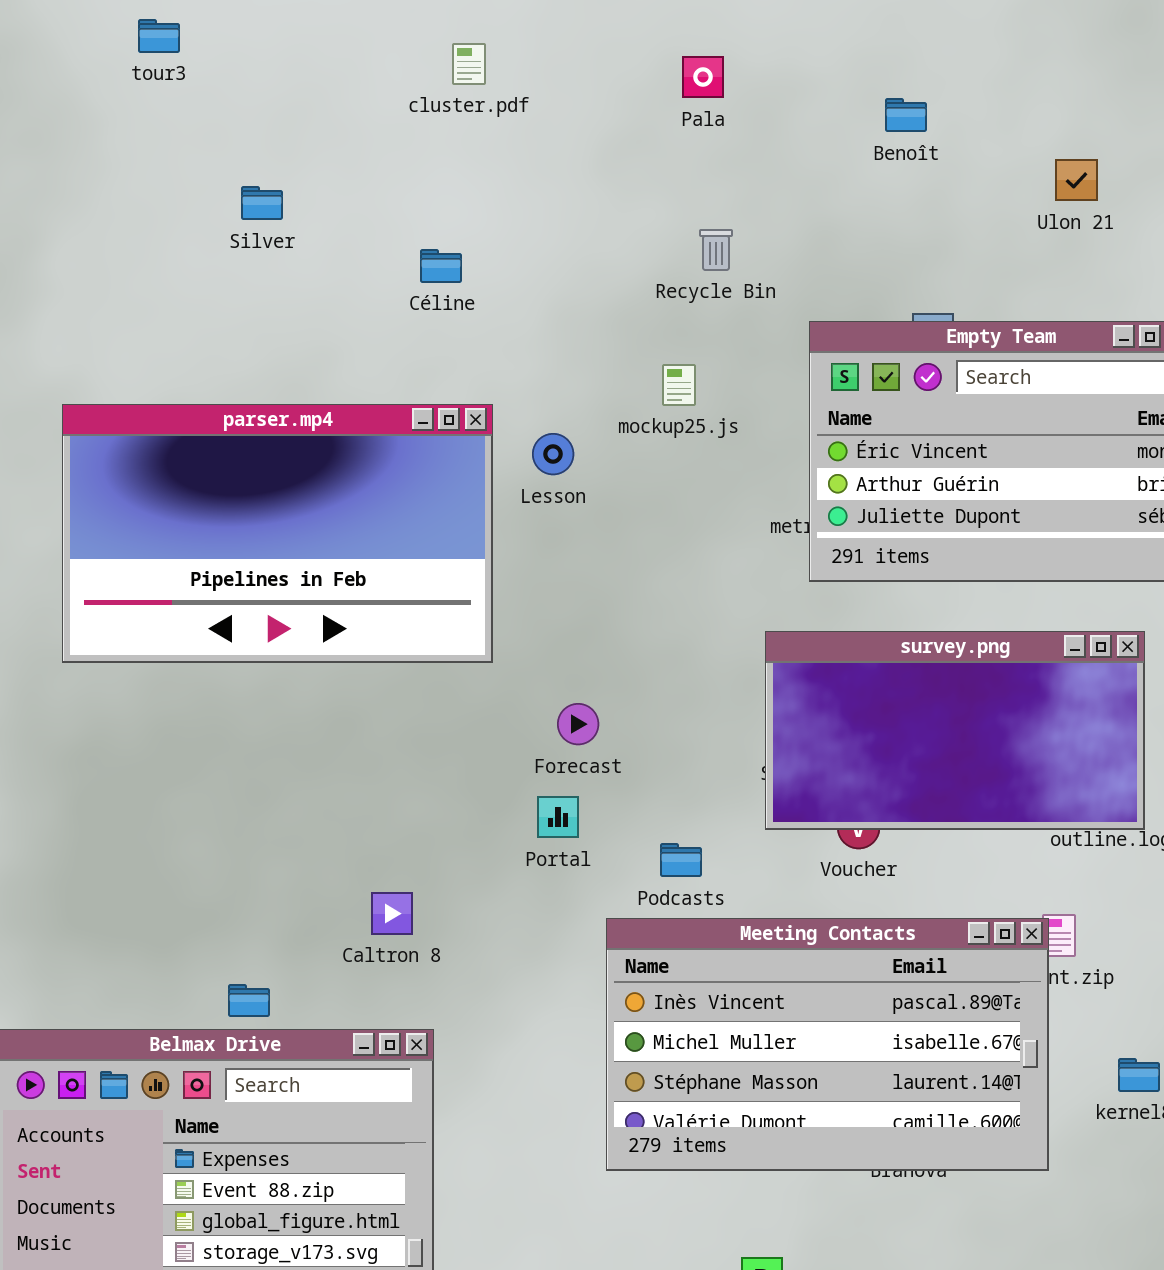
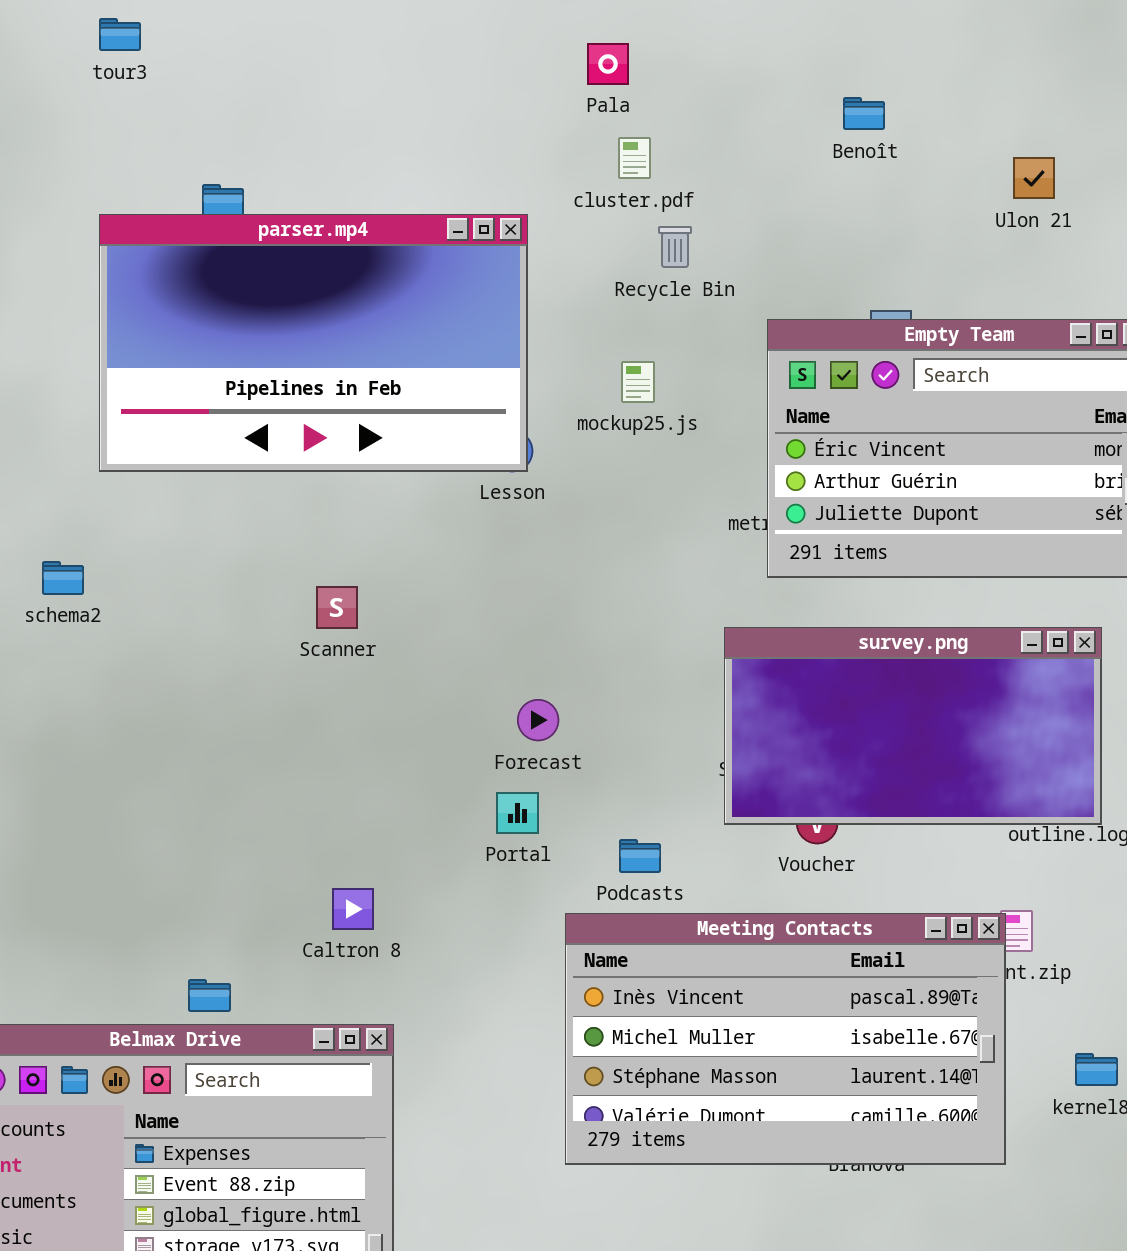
cluster.pdf: [452,43,486,85] -> [618,137,651,179], moved
Pala: [682,56,724,98] -> [587,43,629,85], moved
parser.mp4: [62,404,493,663] -> [99,214,528,472], moved

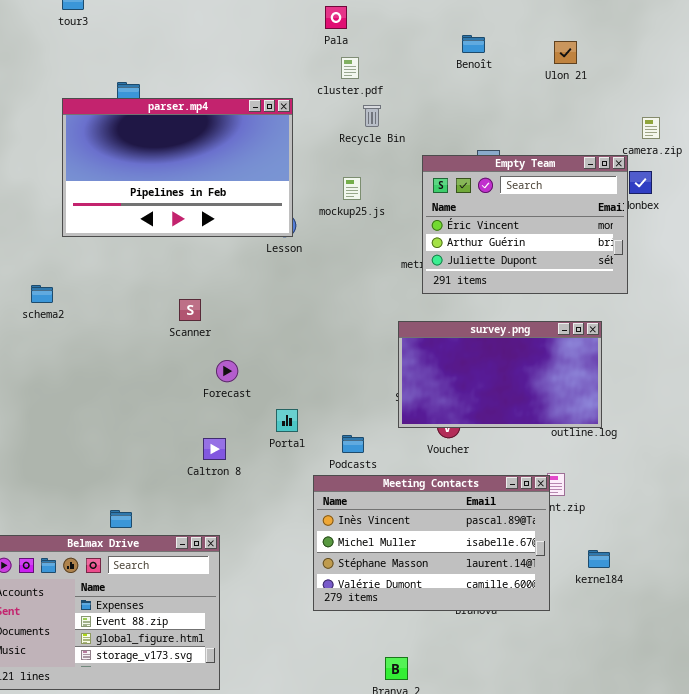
Ulon 21: [1013,157,1055,199] -> [554,41,577,64], moved
Forecast: [517,699,559,741] -> [216,360,238,382], moved
Caltron 8: [332,888,374,930] -> [203,438,226,460], moved

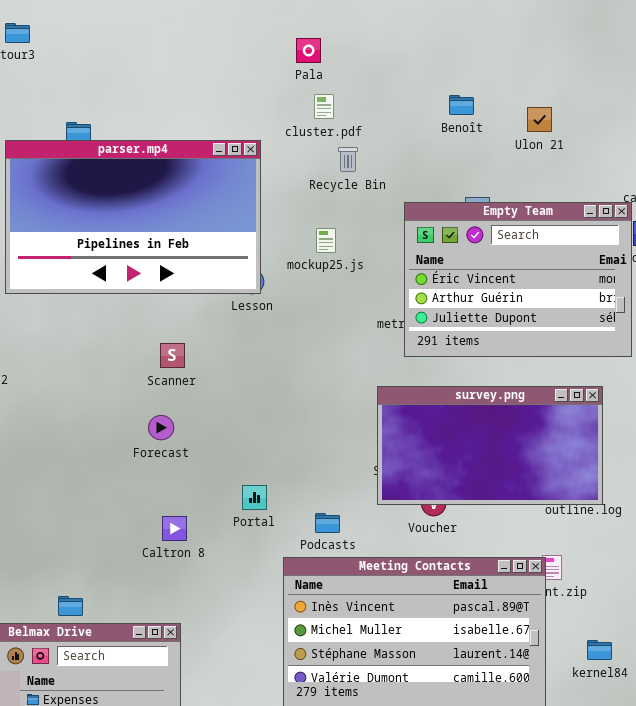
Benoît: [462,35,485,53] -> [449,95,474,115], moved
Ulon 21: [554,41,577,64] -> [527,107,552,132], moved
Scanner: [179,299,201,321] -> [160,343,185,368], moved
Forecast: [216,360,238,382] -> [148,415,174,440], moved

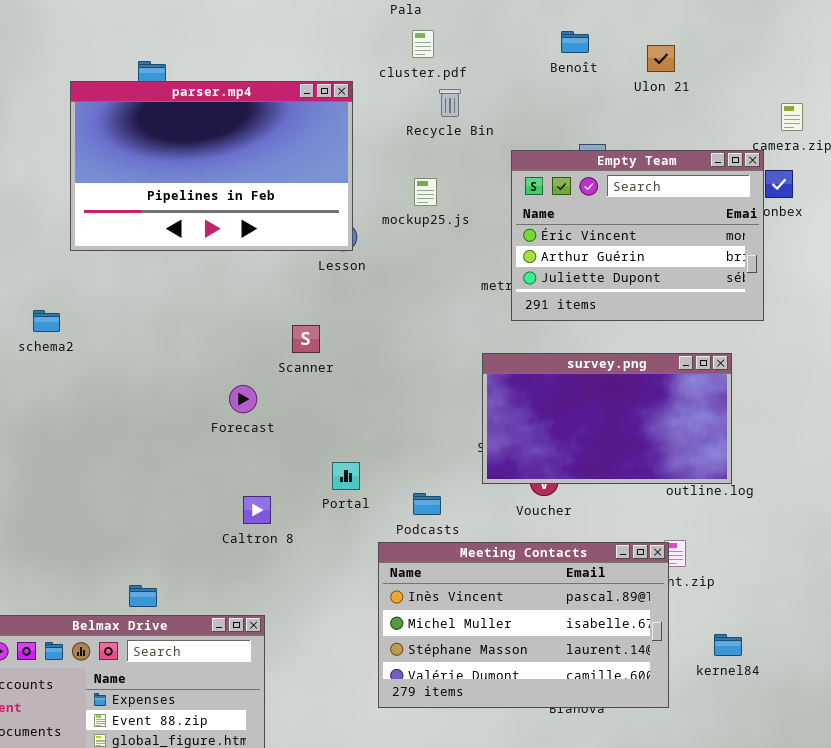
Scanner: [160,343,185,368] -> [292,325,320,353], moved

